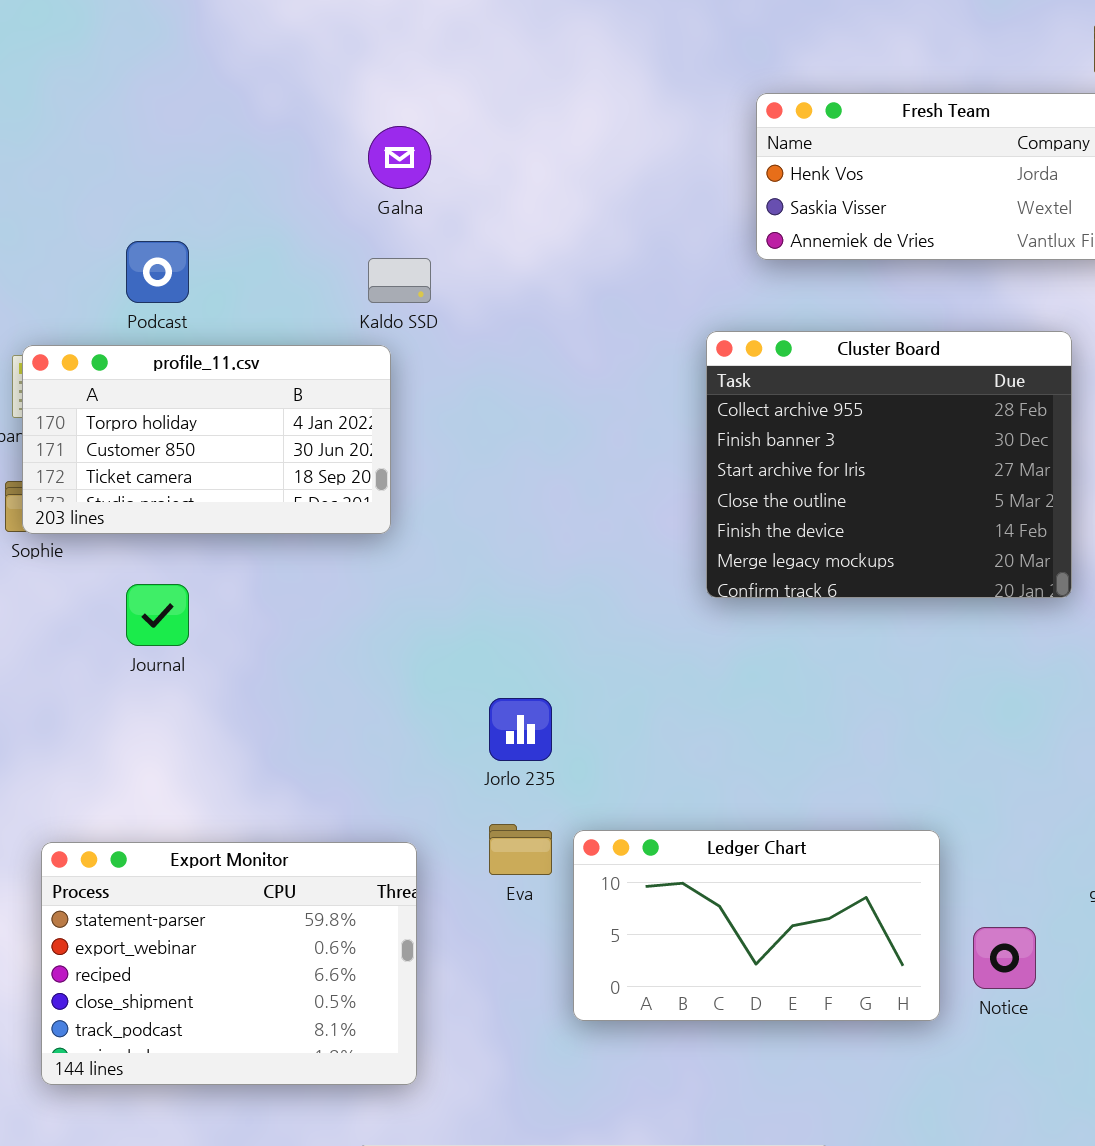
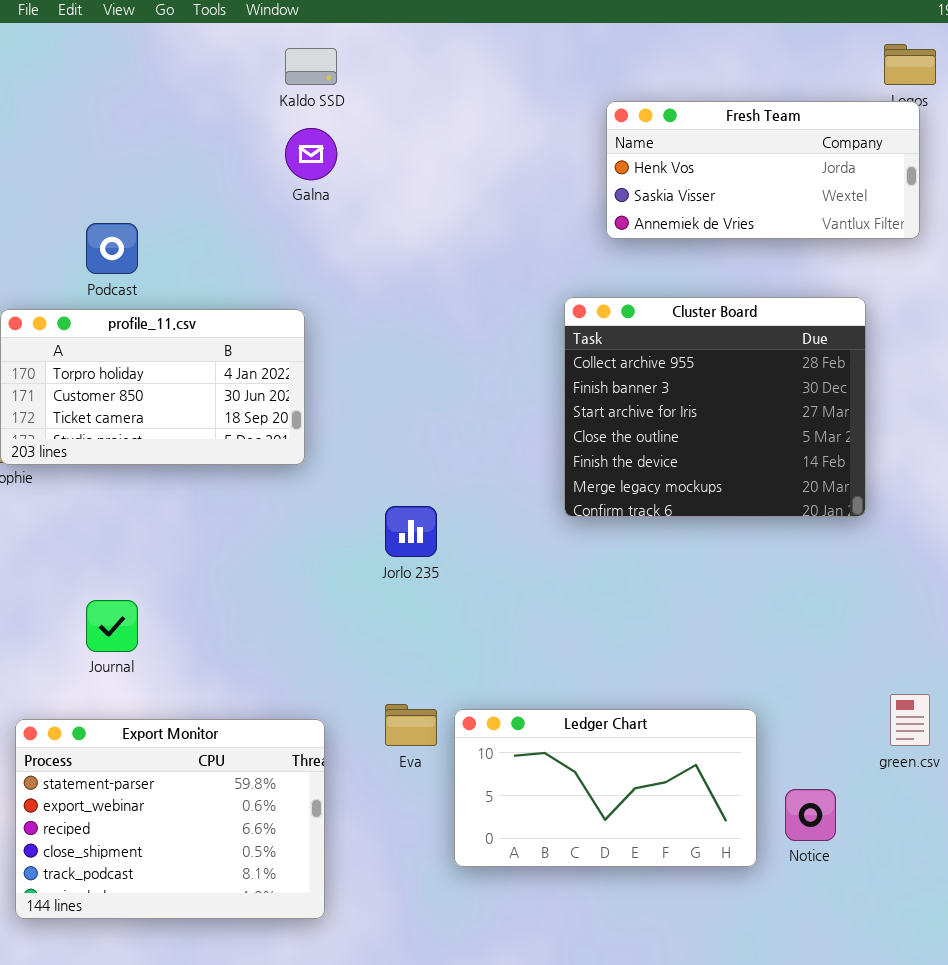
Kaldo SSD: [368,258,431,303] -> [285,48,337,85], moved
Journal: [126,584,189,646] -> [86,600,138,652], moved
Jorlo 235: [489,698,552,761] -> [385,506,437,557], moved

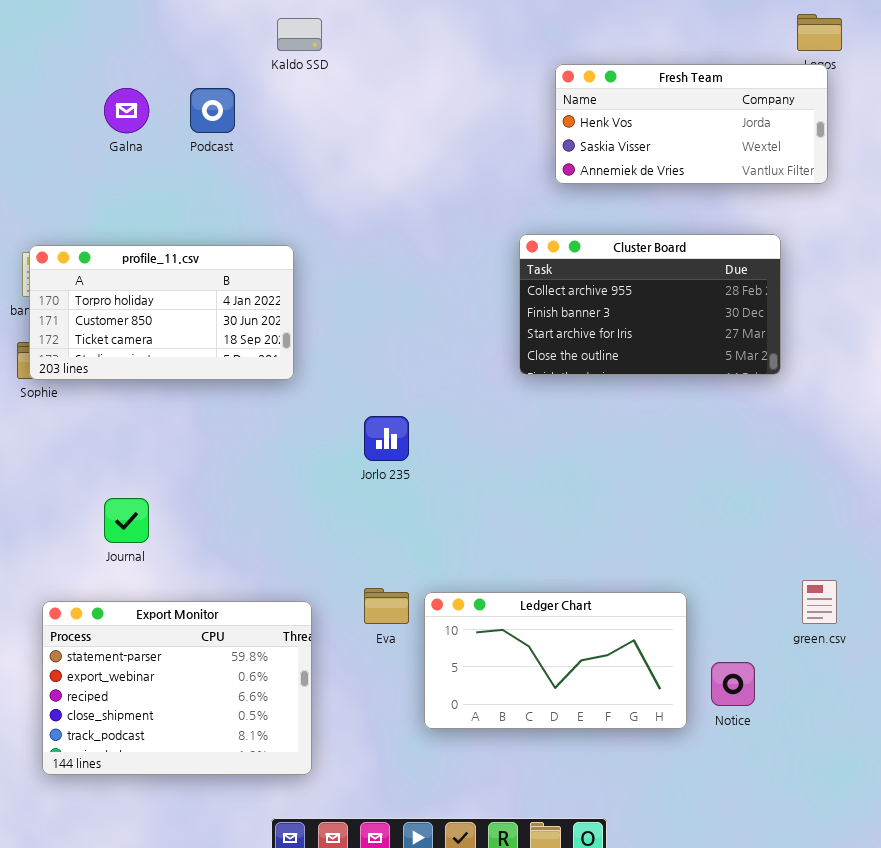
Galna: [285,128,337,180] -> [104,88,149,133], moved
Podcast: [86,223,138,274] -> [190,88,235,133], moved
Cluster Board: [564,297,866,517] -> [519,234,781,375], resized

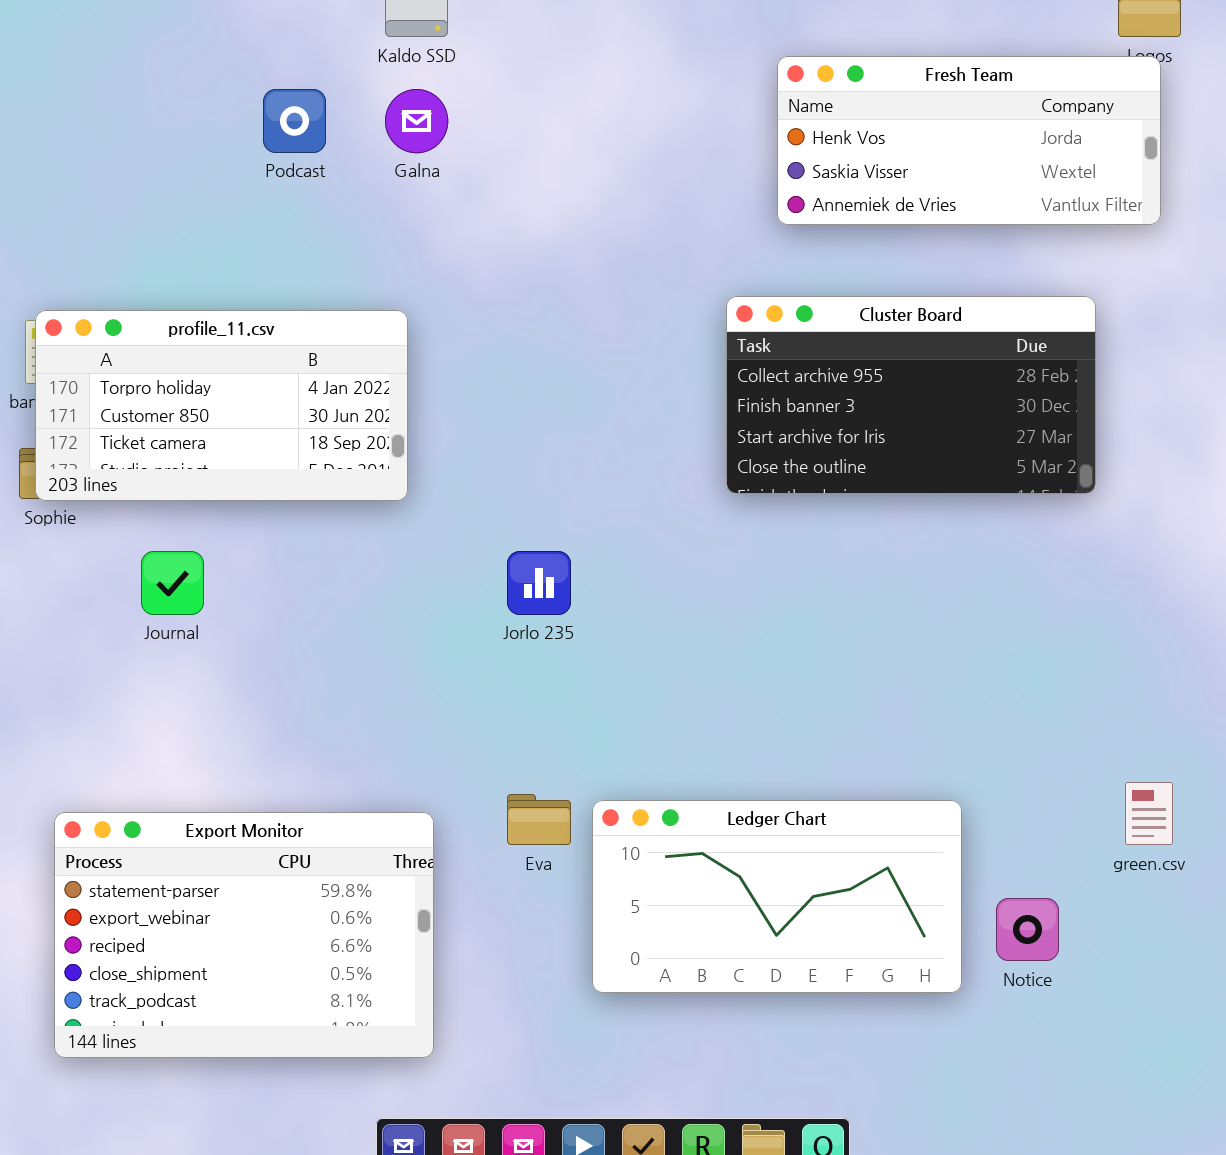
Galna: [104,88,149,133] -> [385,89,448,153], moved
Journal: [104,498,149,543] -> [141,551,204,615], moved

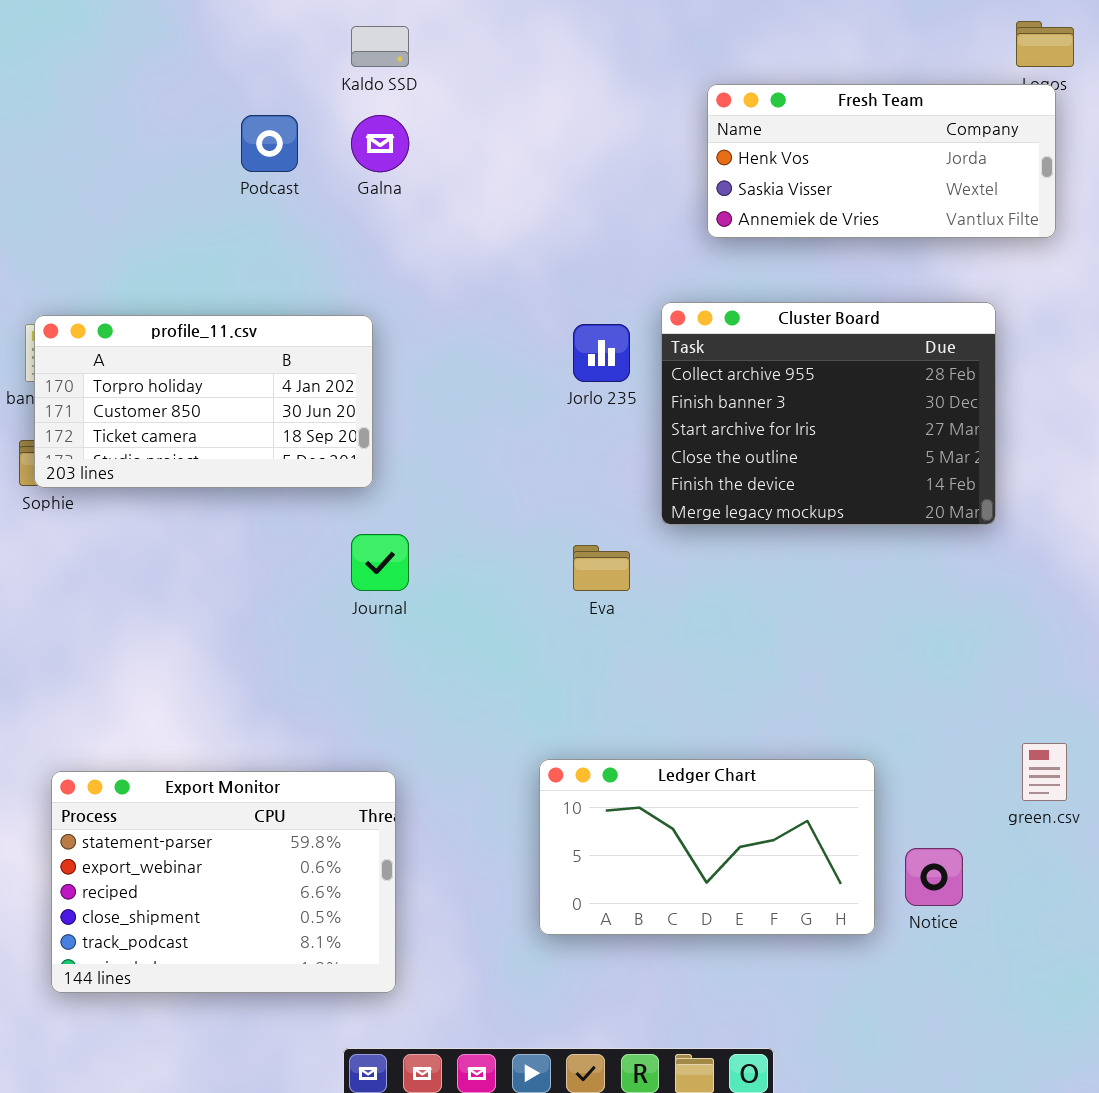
Cluster Board: [726,296,1096,494] -> [661,302,996,525], resized
Journal: [141,551,204,615] -> [351,534,409,591], moved
Jorlo 235: [507,551,571,615] -> [573,324,630,382], moved
Eva: [507,794,571,845] -> [573,545,630,591], moved

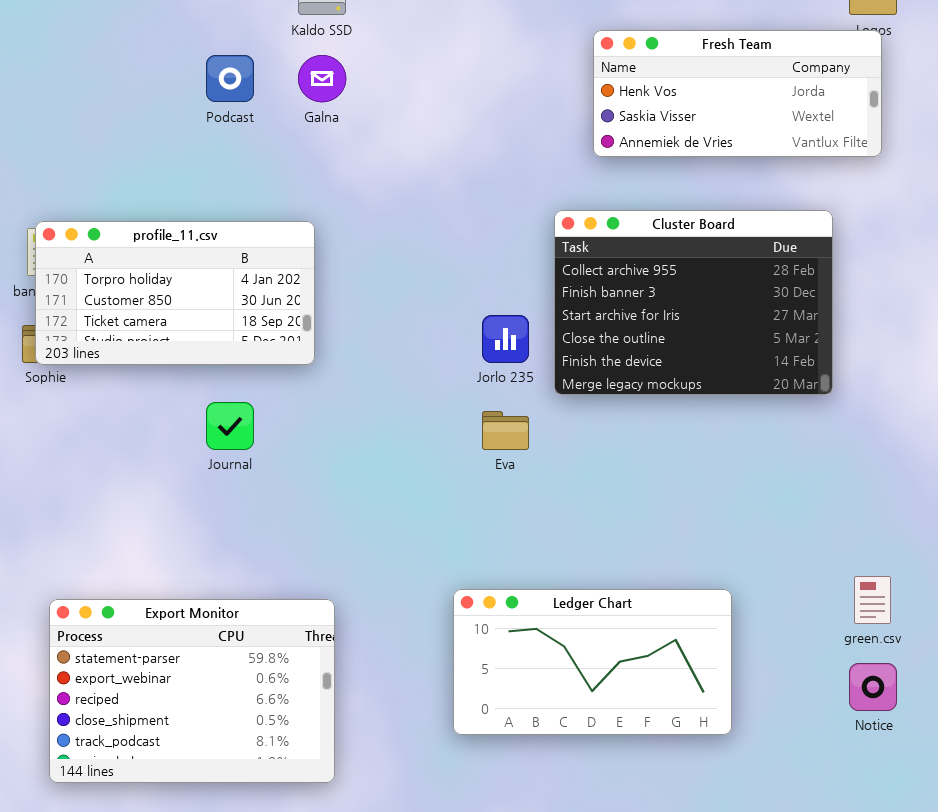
Jorlo 235: [573,324,630,382] -> [482,315,529,363], moved
Journal: [351,534,409,591] -> [206,402,254,450], moved
Notice: [905,848,963,906] -> [849,663,897,711], moved

